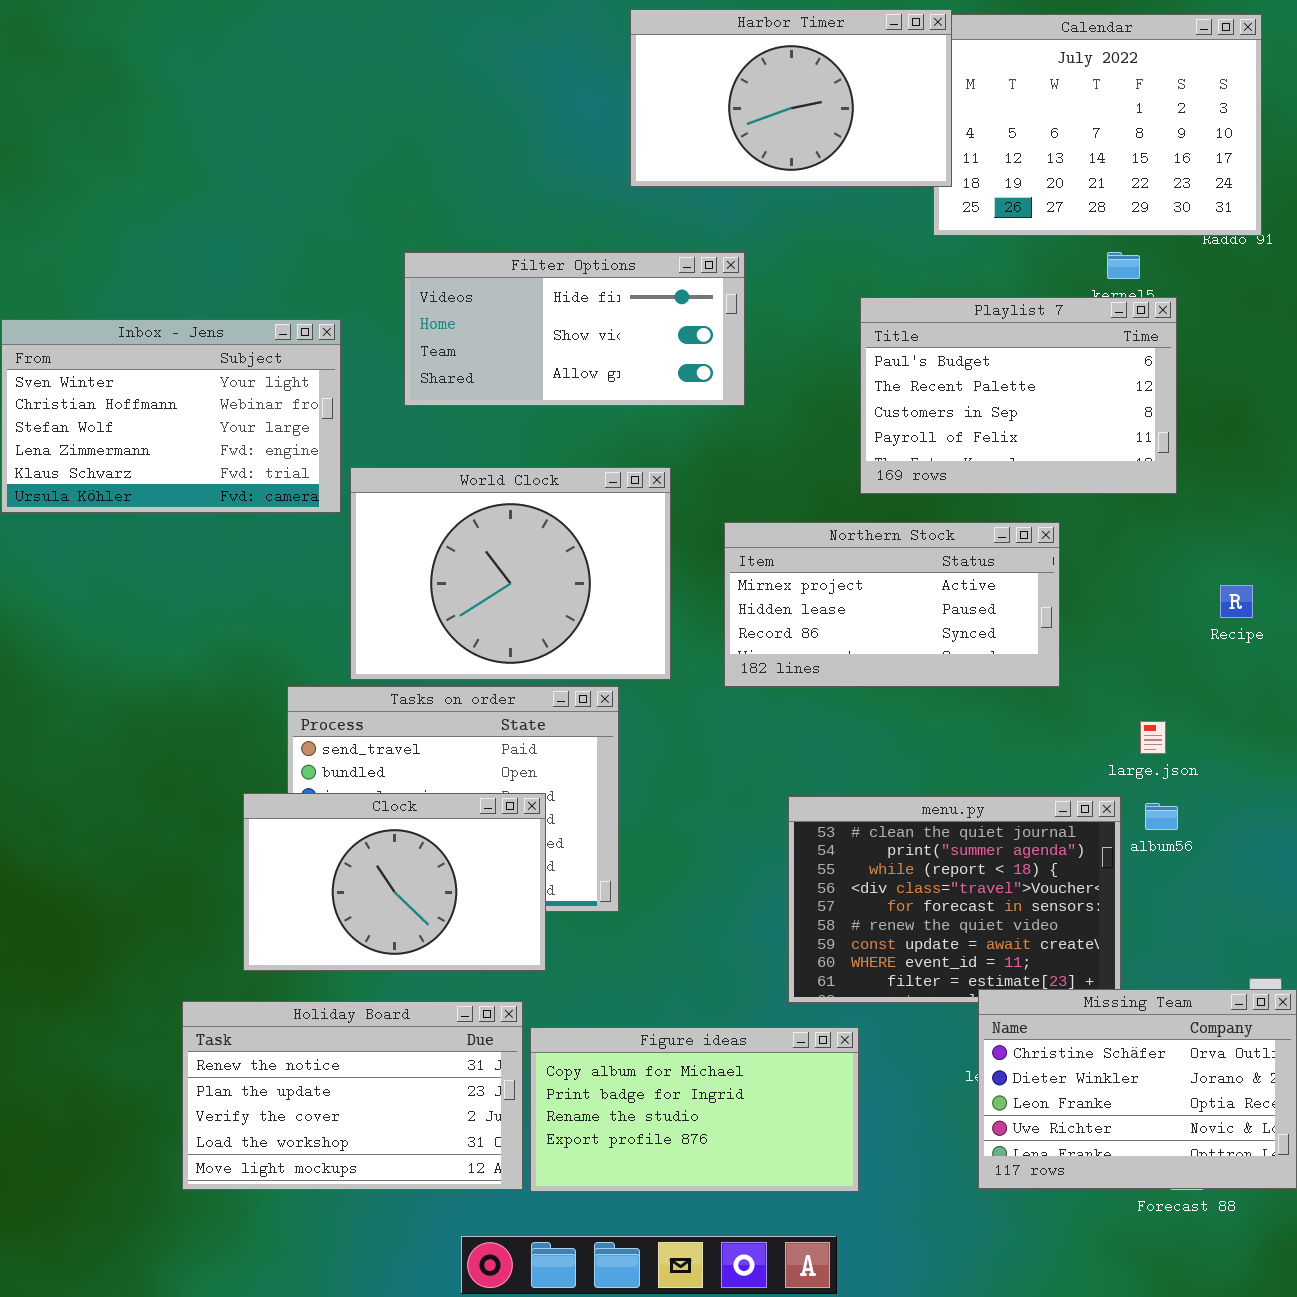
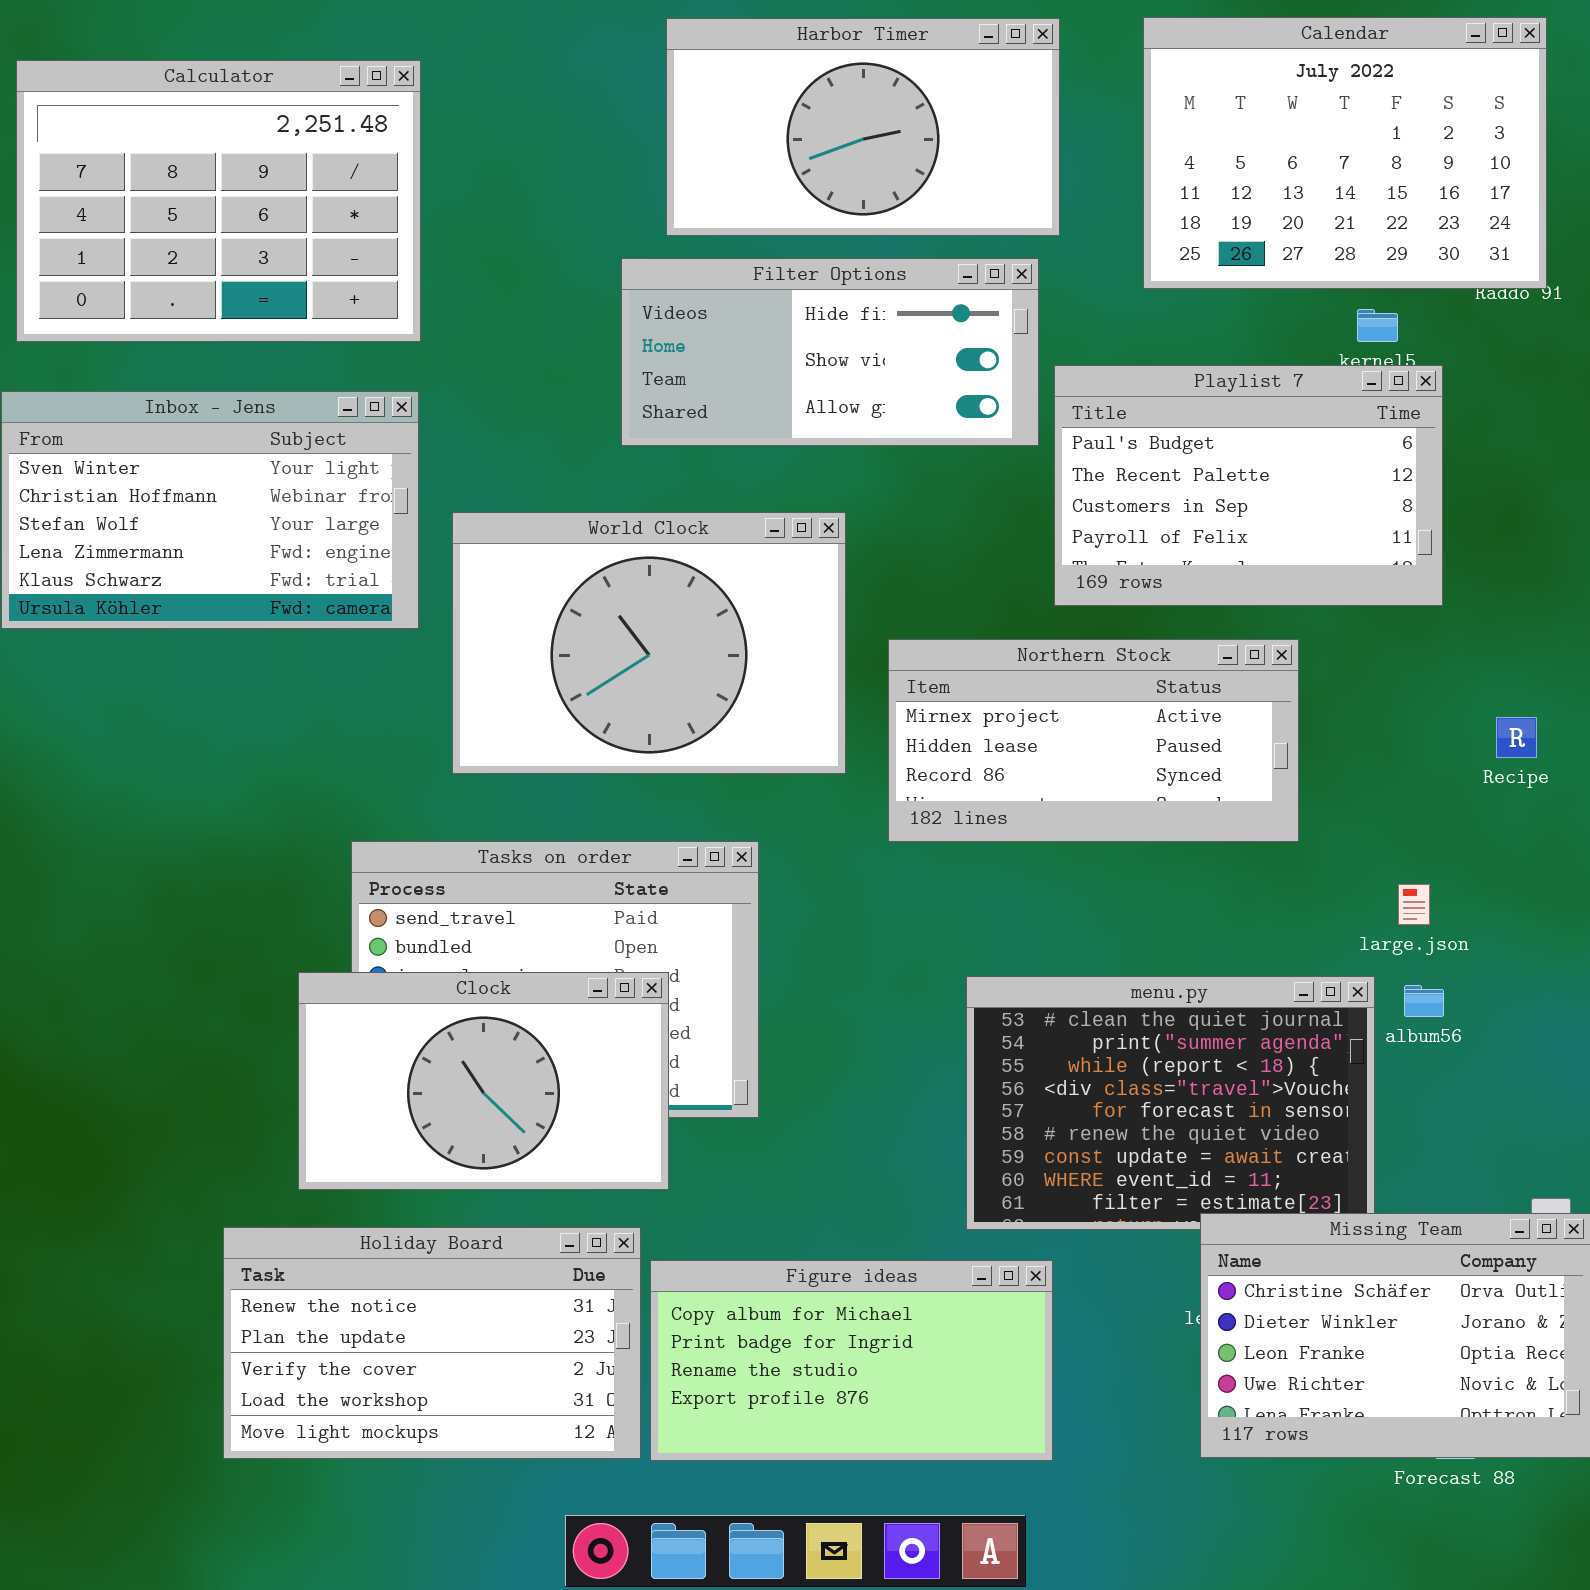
Harbor Timer: [630,9,952,187] -> [666,18,1060,236], moved
Calculator: none -> [16,60,421,342], opened
Filter Options: [404,252,745,406] -> [621,258,1039,446], moved
World Clock: [350,467,671,680] -> [452,512,846,774], moved

